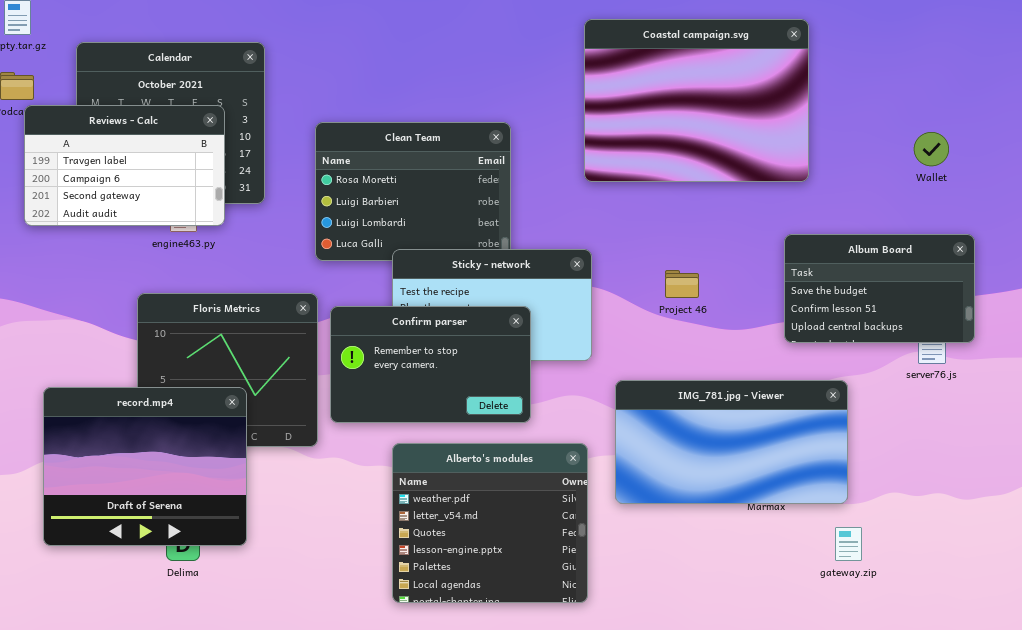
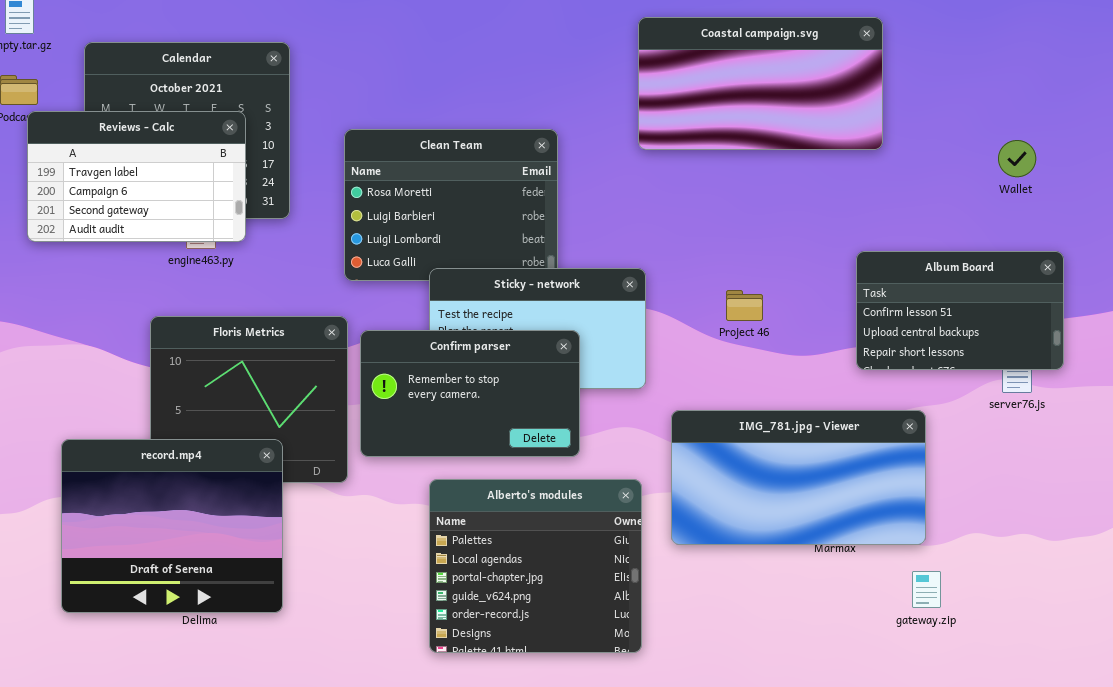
Coastal campaign.svg: [584,19,809,182] -> [638,17,883,150], resized
Album Board: [784,234,975,343] -> [856,251,1064,370], scrolled down 1 row
record.mp4: [43,387,247,546] -> [61,439,283,613], moved
Alberto's modules: [392,443,588,603] -> [429,479,642,653], scrolled down 4 rows

